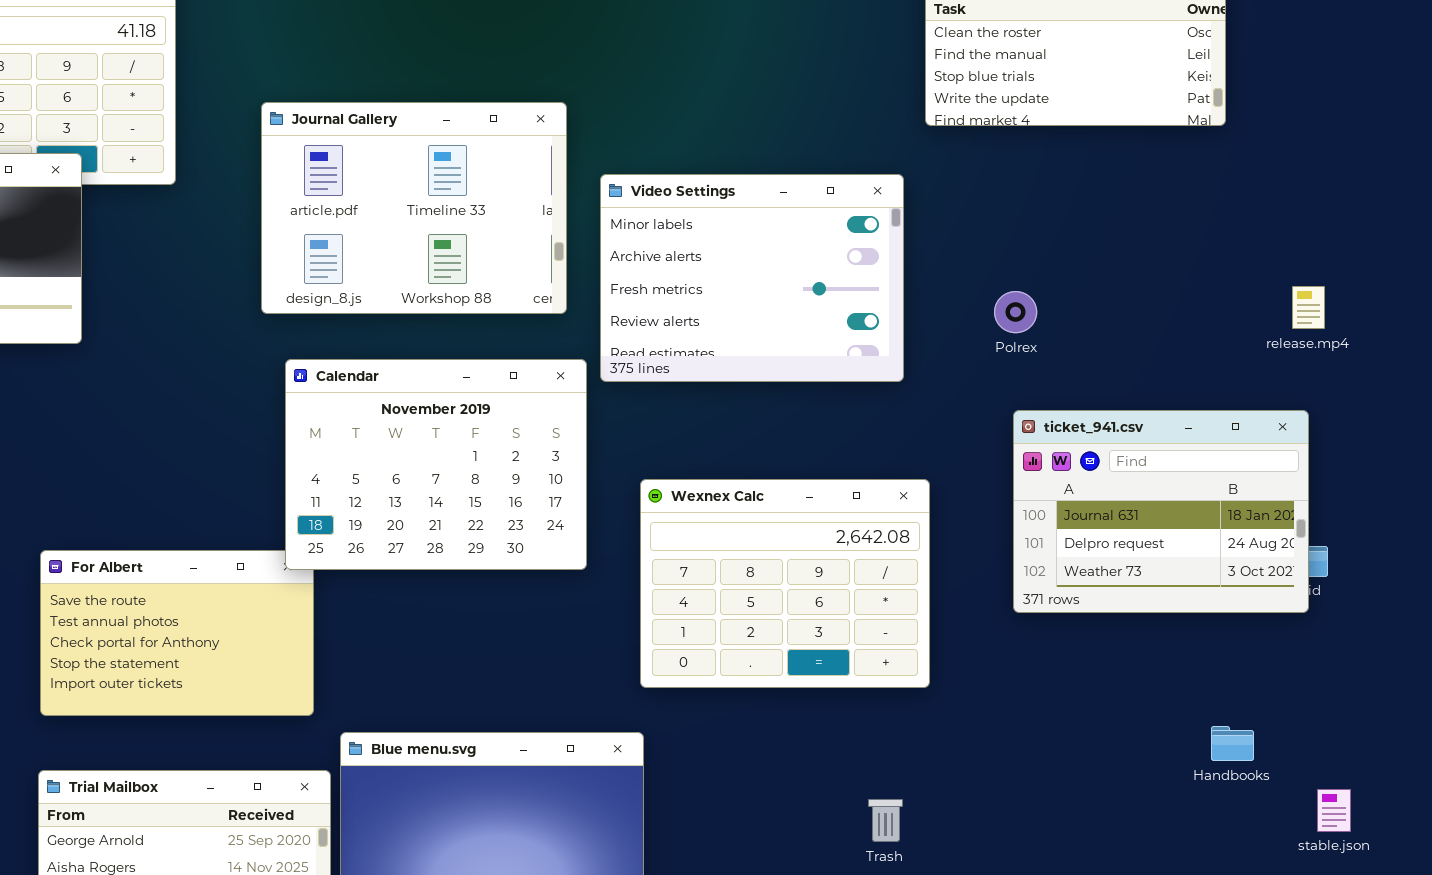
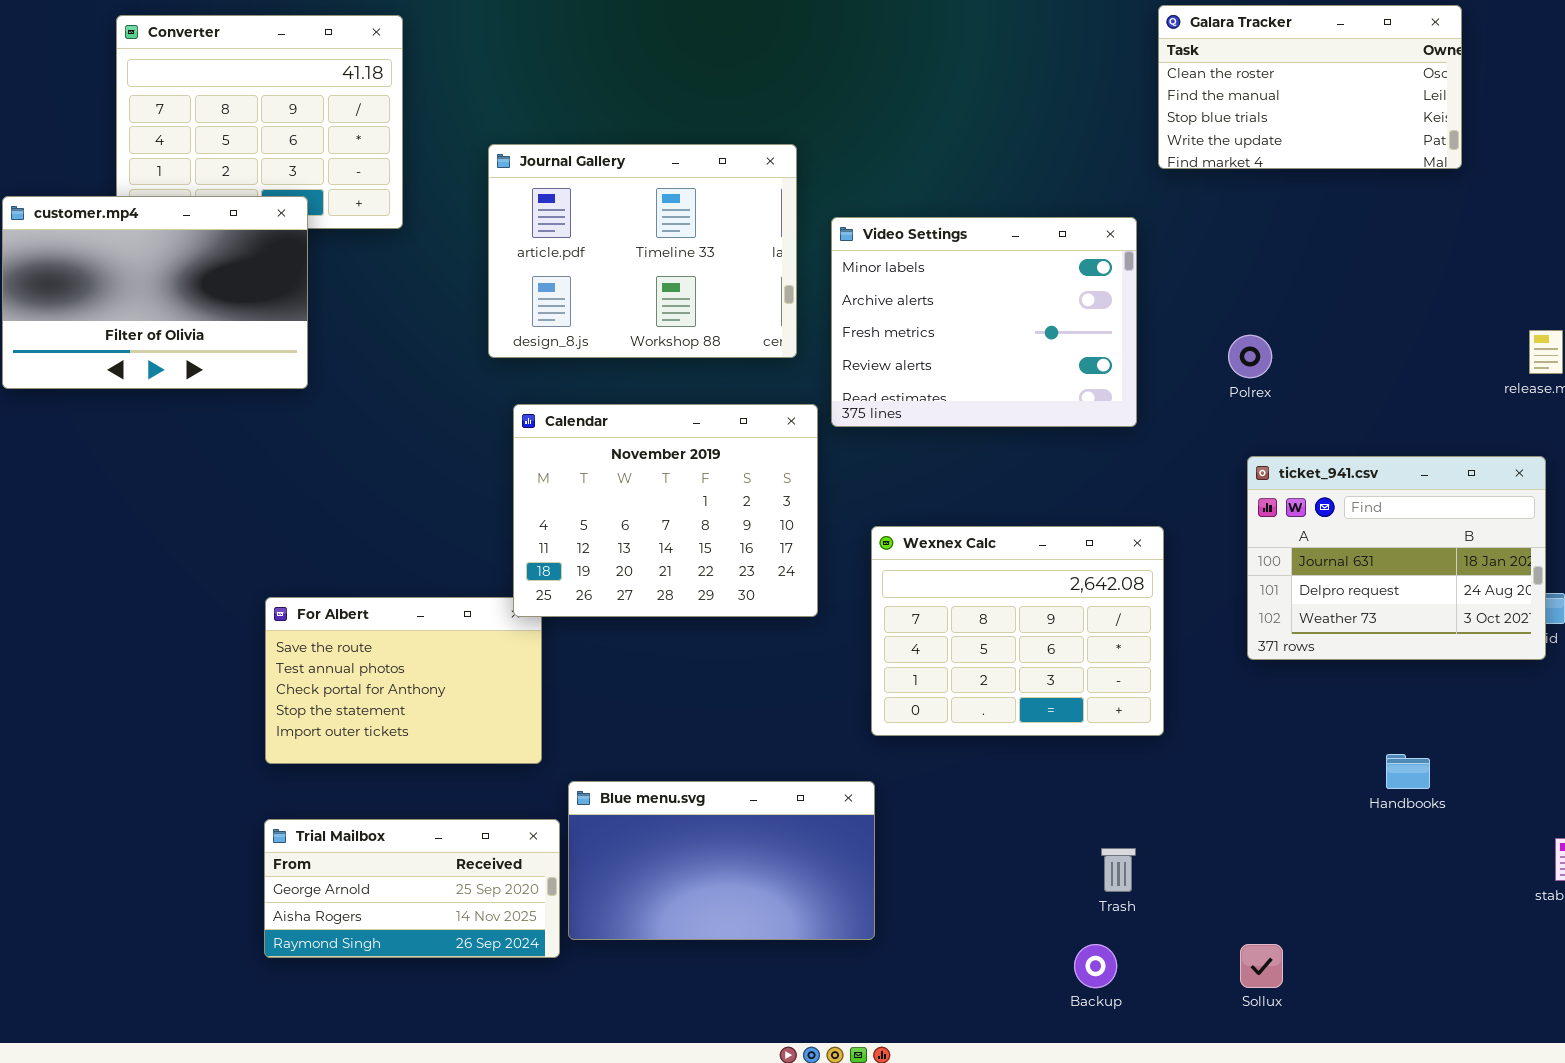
Handbooks: [1211,726,1254,761] -> [1386,754,1430,789], moved

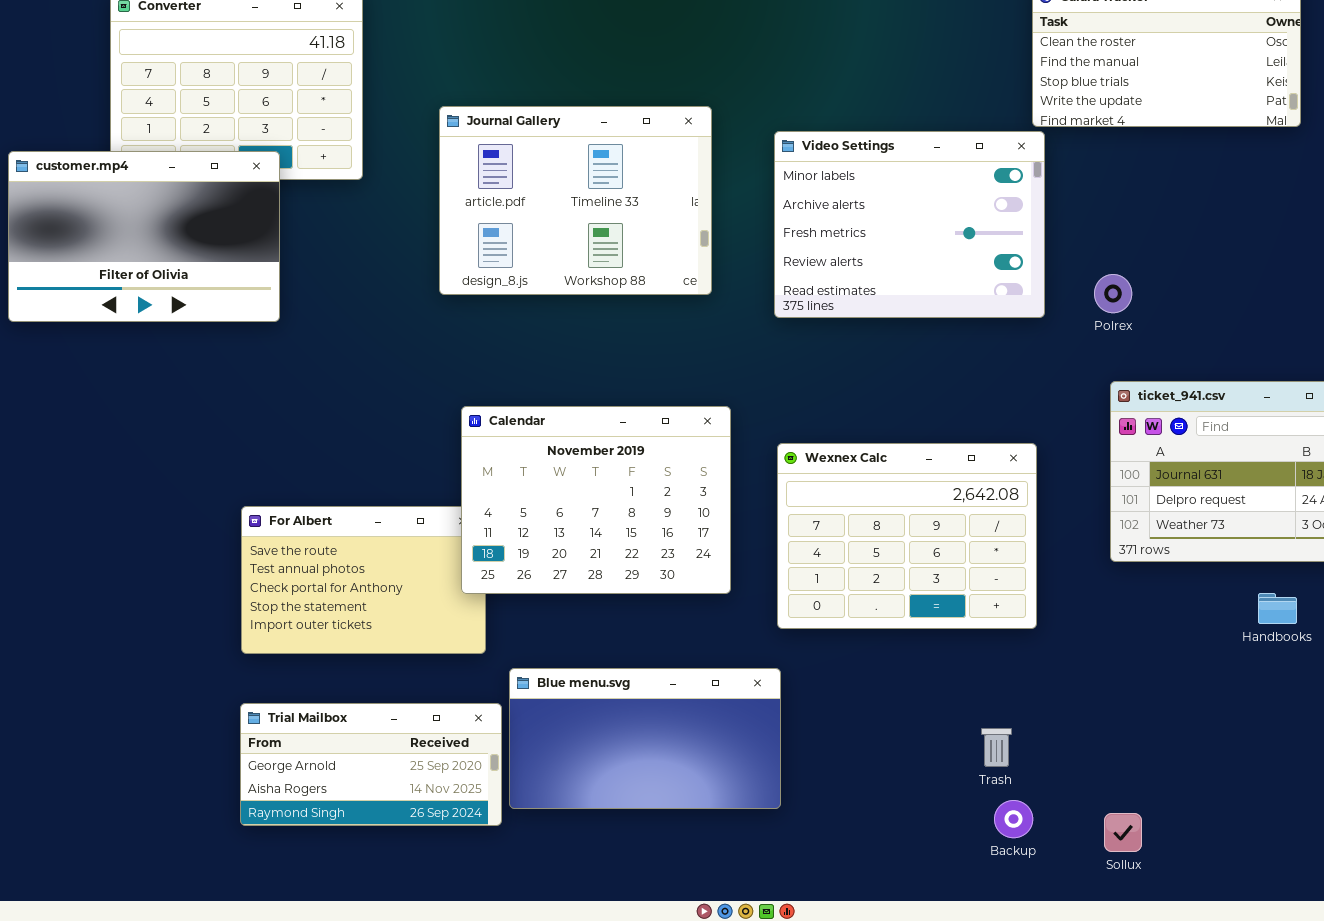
Video Settings: [831,217,1137,427] -> [774,131,1045,318], moved
Calendar: [513,404,818,617] -> [461,406,731,594], moved
Handbooks: [1386,754,1430,789] -> [1258,593,1297,624], moved
Backup: [1074,944,1117,988] -> [994,800,1033,838], moved

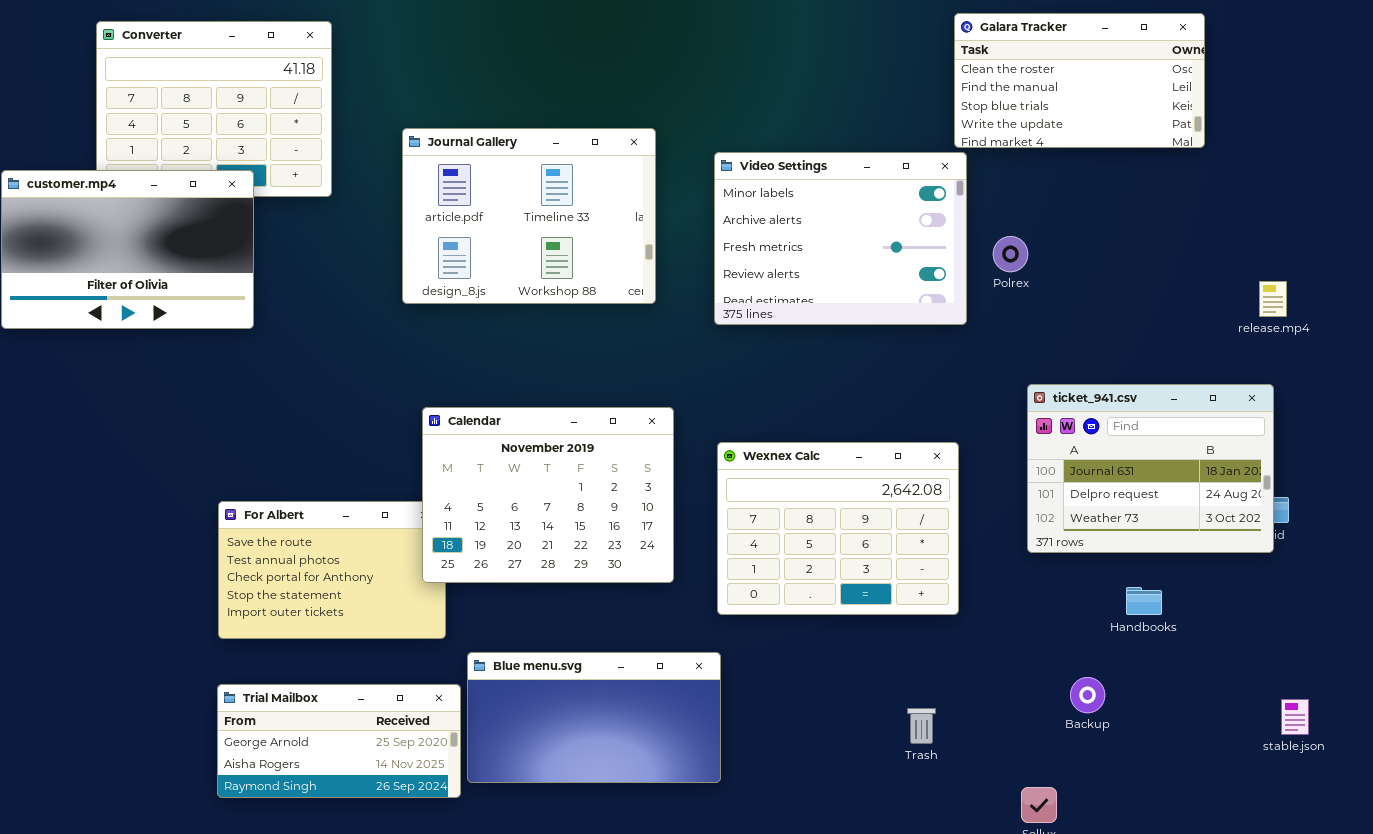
Polrex: [1094,274,1132,313] -> [993,236,1028,272], moved
Handbooks: [1258,593,1297,624] -> [1126,587,1162,615], moved
Backup: [994,800,1033,838] -> [1070,677,1105,713], moved

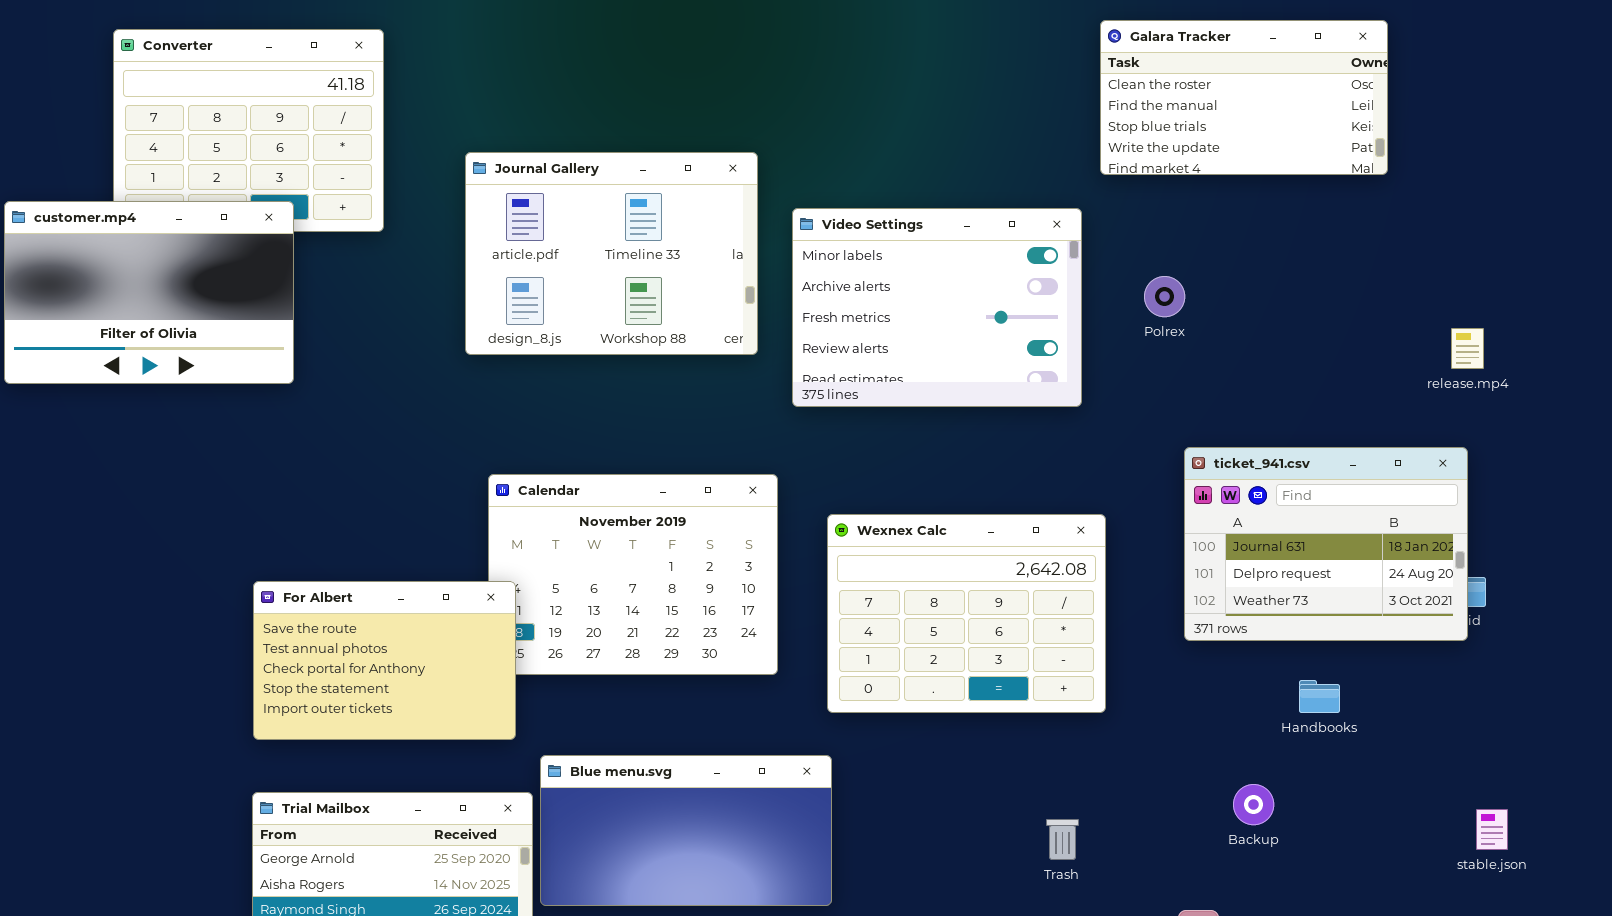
Video Settings: [714,152,967,325] -> [792,208,1082,407], moved
For Albert: [218,501,446,639] -> [253,581,516,740], raised

